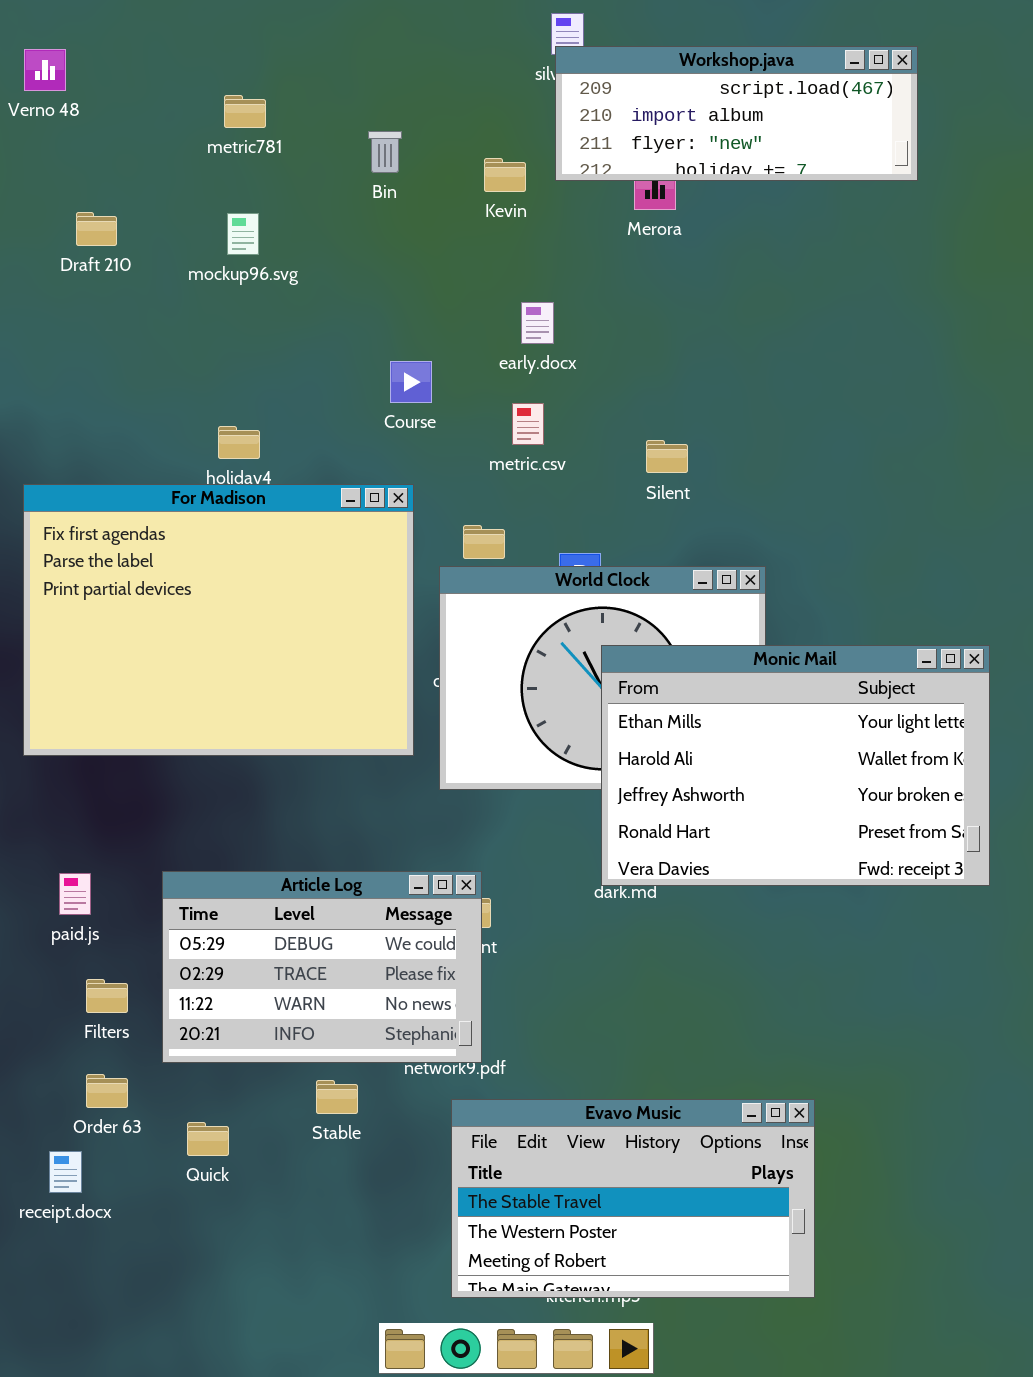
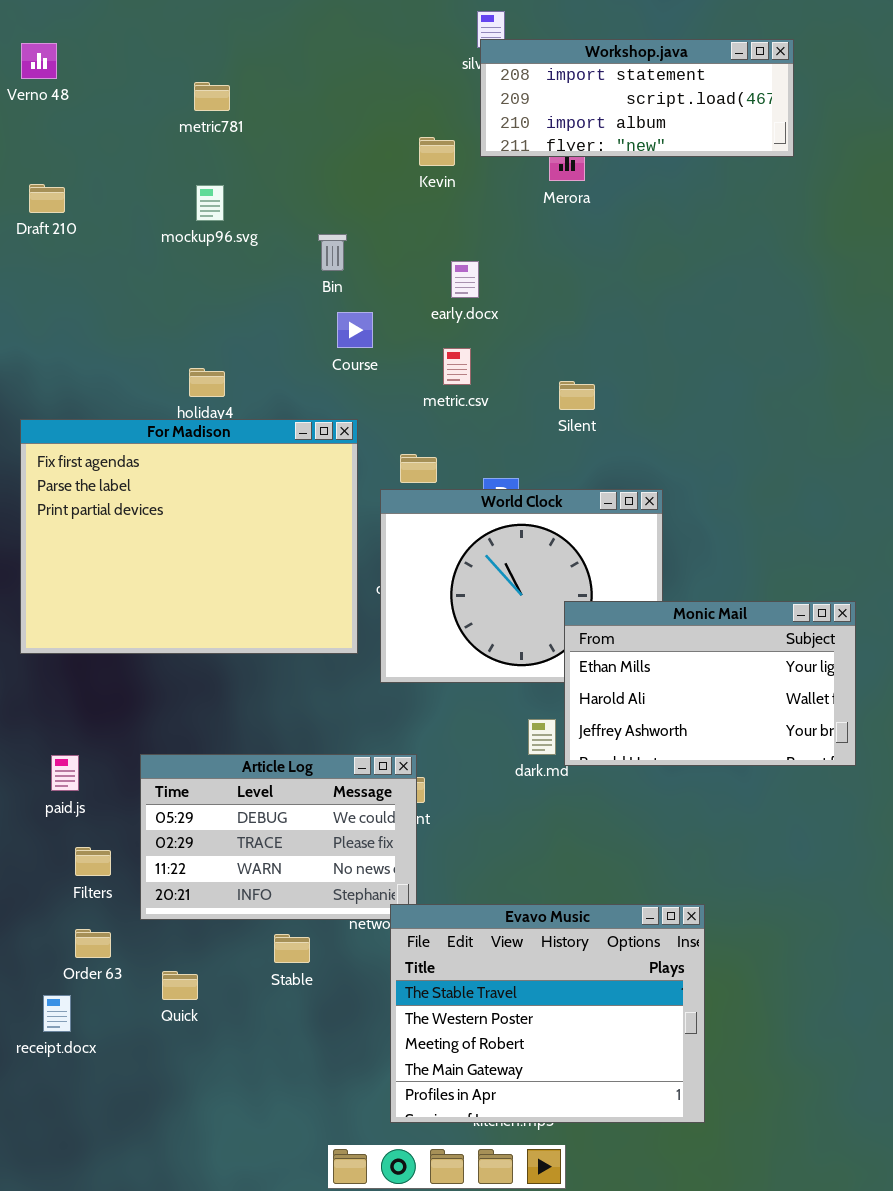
Workshop.java: [555,46,918,181] -> [480,39,794,157], scrolled up 1 row
Bin: [368,131,402,173] -> [318,234,347,271], moved
Draft 210: [76,212,117,246] -> [29,184,65,213], moved
Monic Mail: [601,645,990,886] -> [564,601,856,766], resized
Evavo Music: [451,1099,815,1298] -> [390,904,705,1123], resized

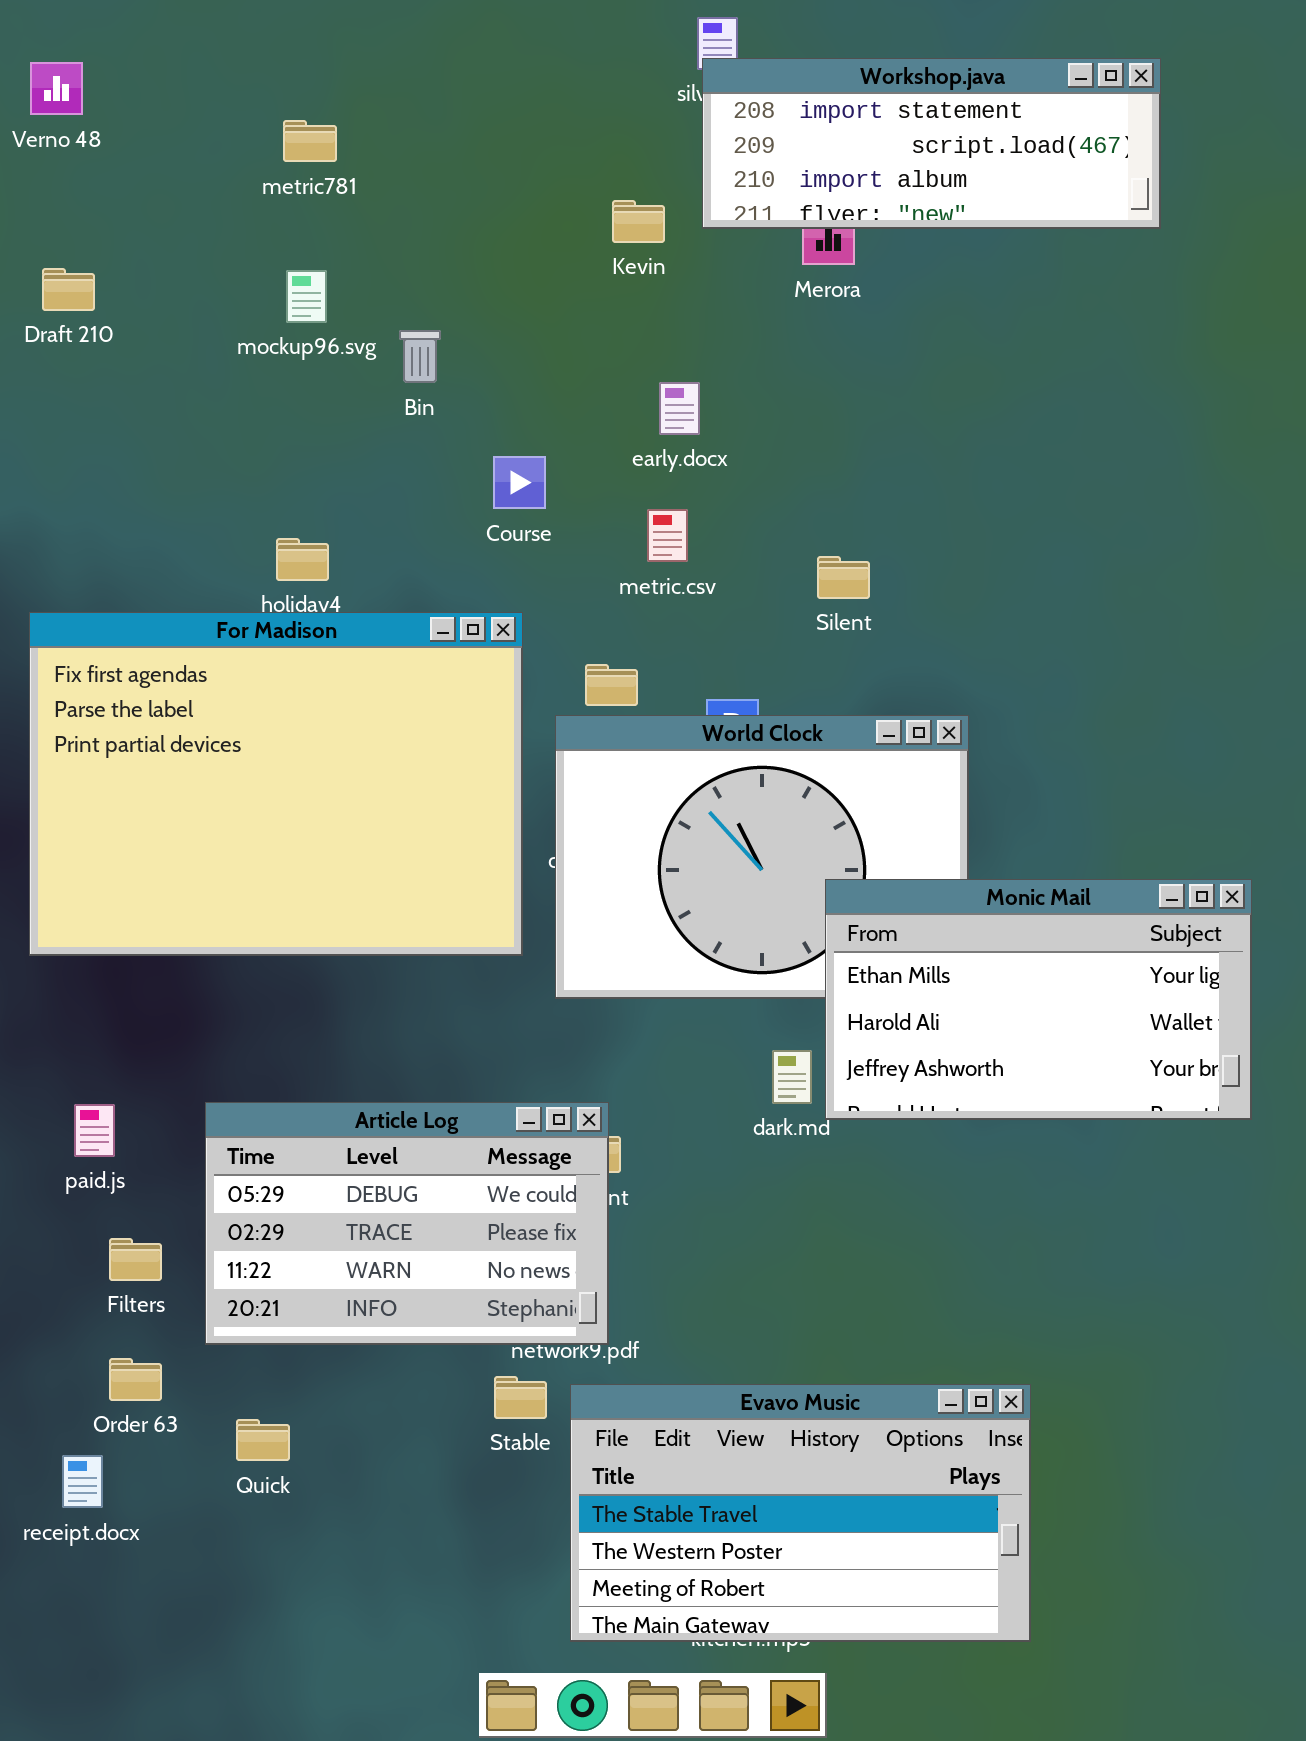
Bin: [318,234,347,271] -> [399,330,441,383], moved
Evavo Music: [390,904,705,1123] -> [570,1384,1031,1642], resized
Stable: [274,934,310,963] -> [494,1376,547,1419], moved

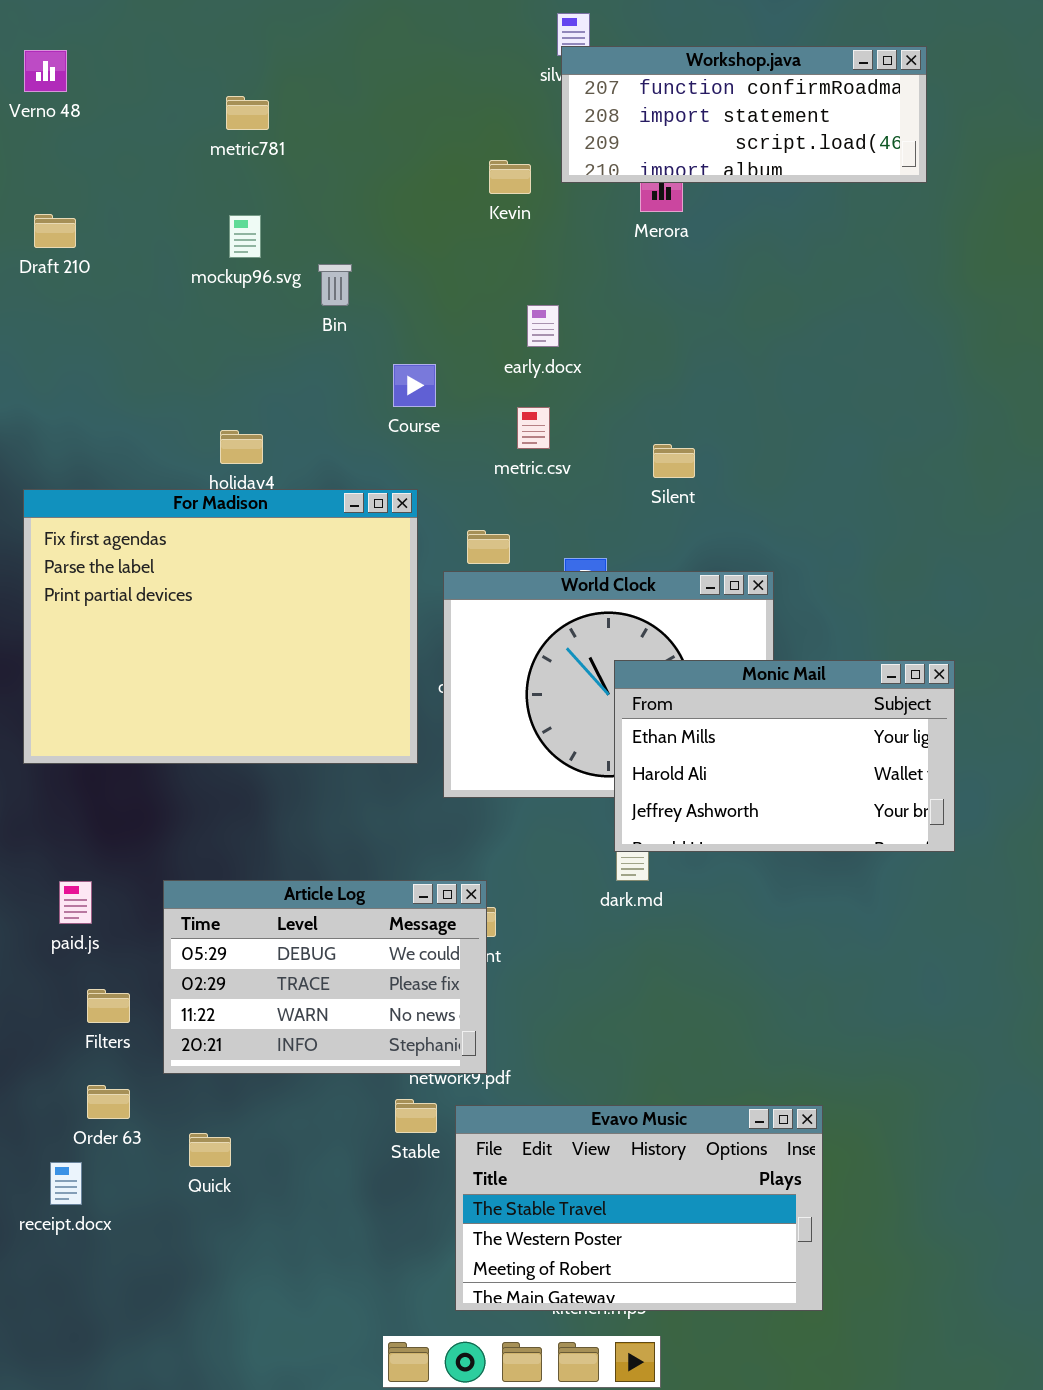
Workshop.java: [702,58,1161,229] -> [561,46,927,183], scrolled up 1 row
Monic Mail: [825,879,1252,1120] -> [614,660,955,852], moved

